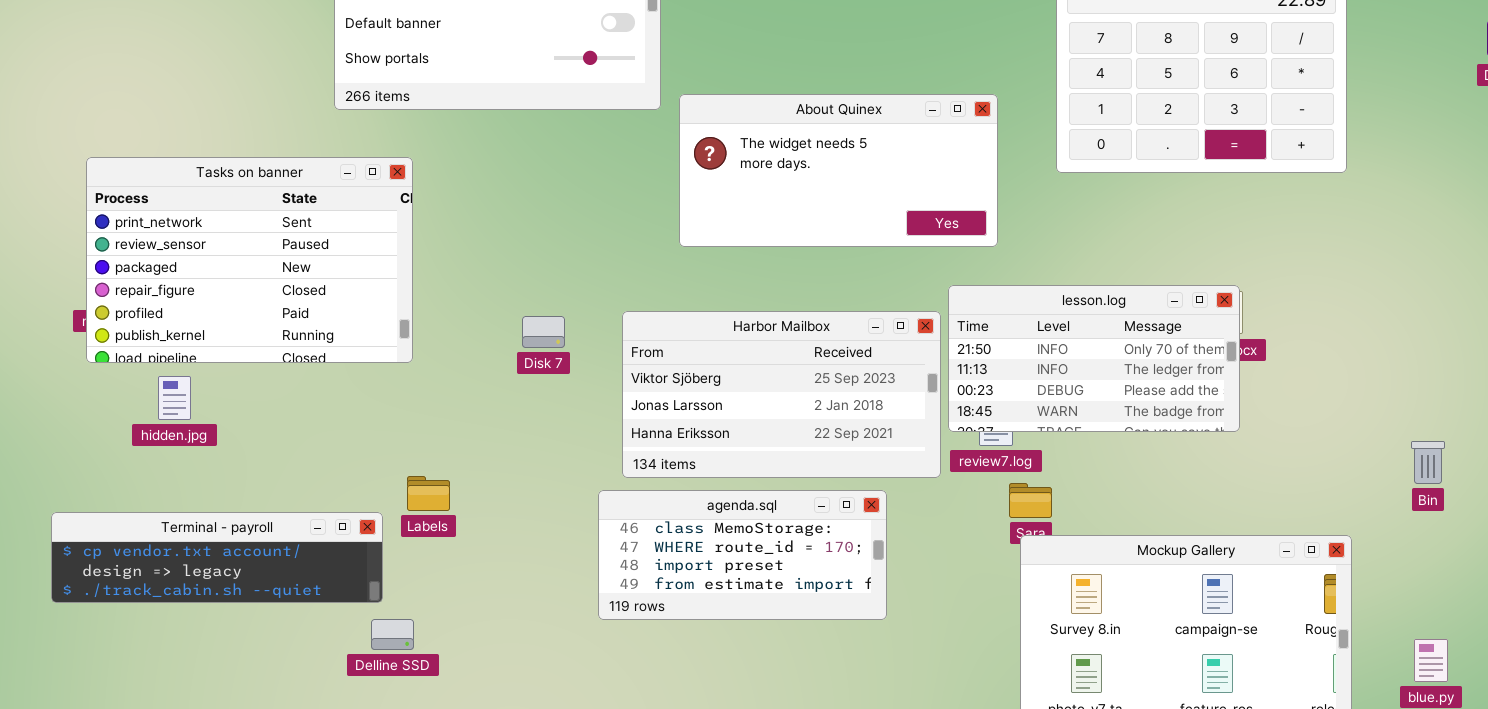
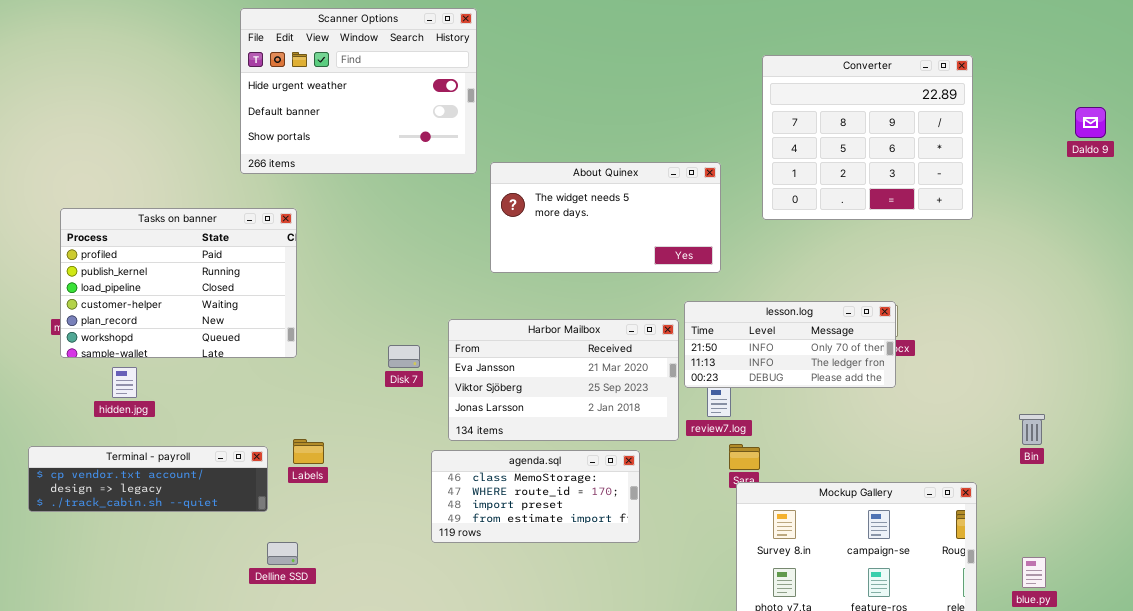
Tasks on banner: [86,157,413,363] -> [60,208,297,358], scrolled down 4 rows
lesson.log: [948,285,1240,432] -> [684,301,896,388], resized
Harbor Mailbox: [622,311,941,478] -> [448,319,679,441], scrolled up 1 row
Disk 7: [522,316,565,348] -> [388,345,420,368], moved
Terminal - payroll: [51,512,383,603] -> [28,446,268,512], moved

